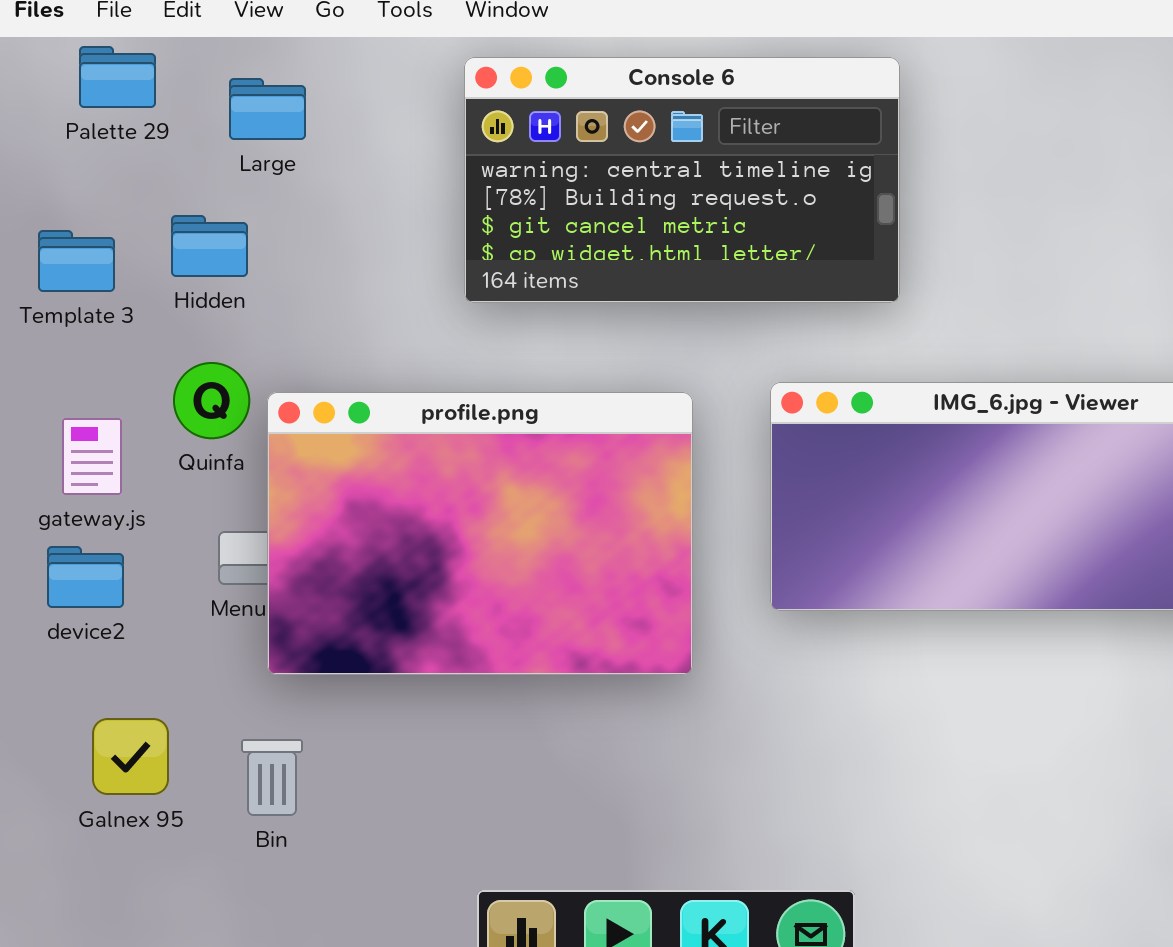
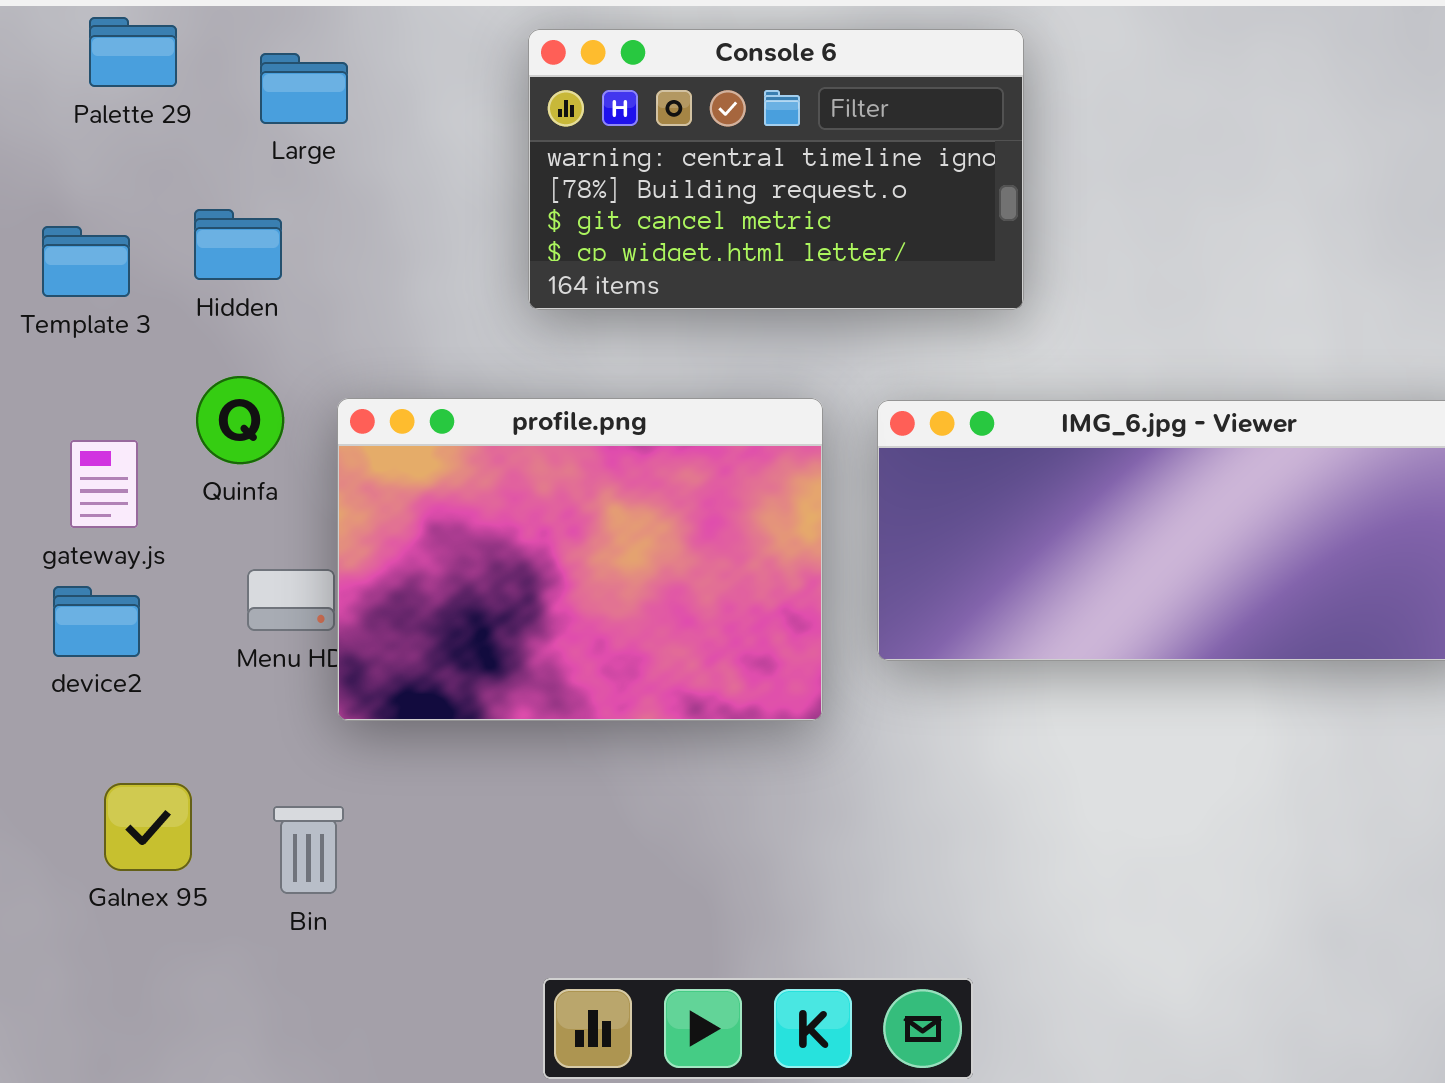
profile.png: [267,392,693,675] -> [337,398,823,721], moved

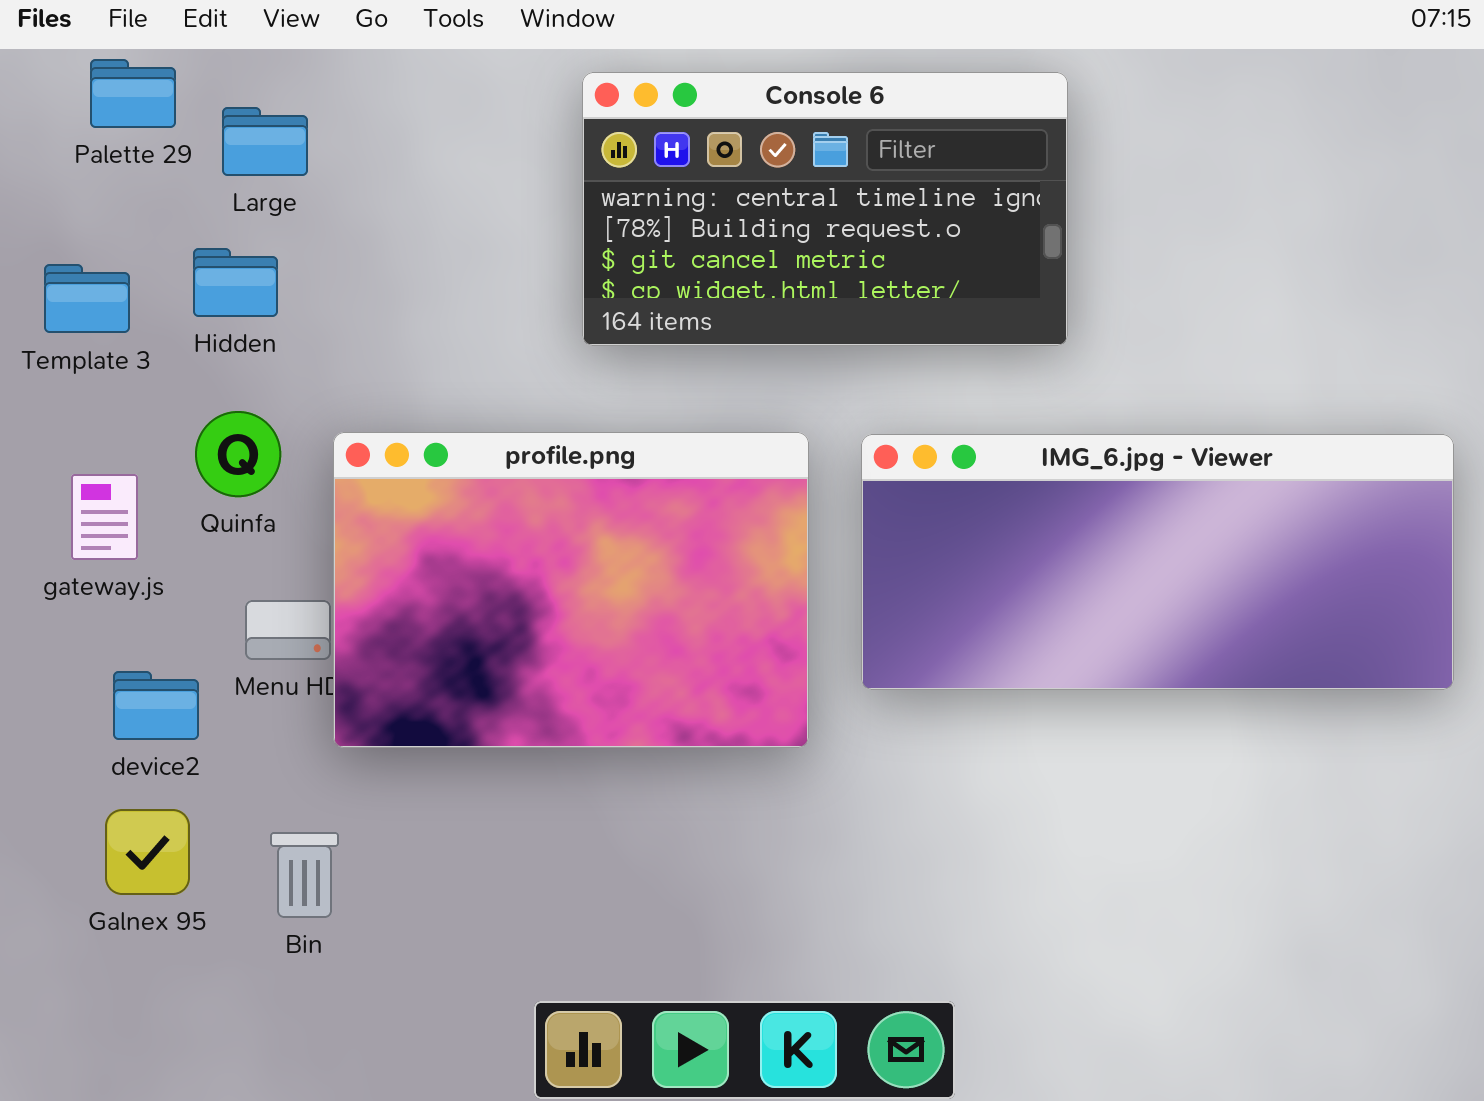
Console 6: [528,29,1024,310] -> [582,72,1068,346], moved
Large: [260,53,348,124] -> [222,107,308,176], moved
device2: [53,586,140,657] -> [113,671,199,740], moved

